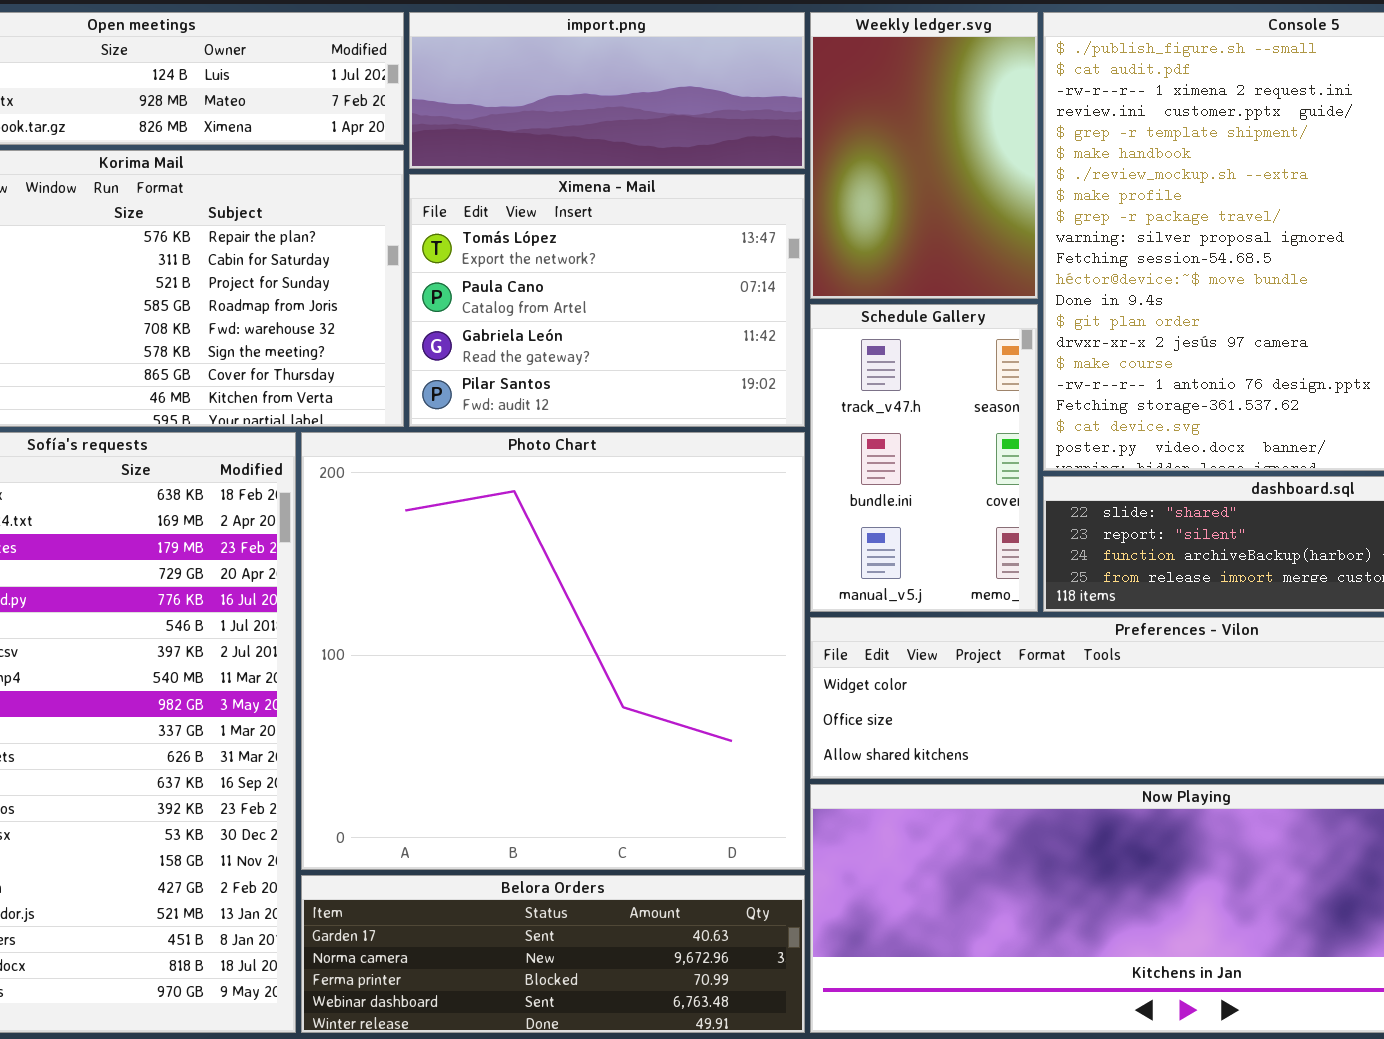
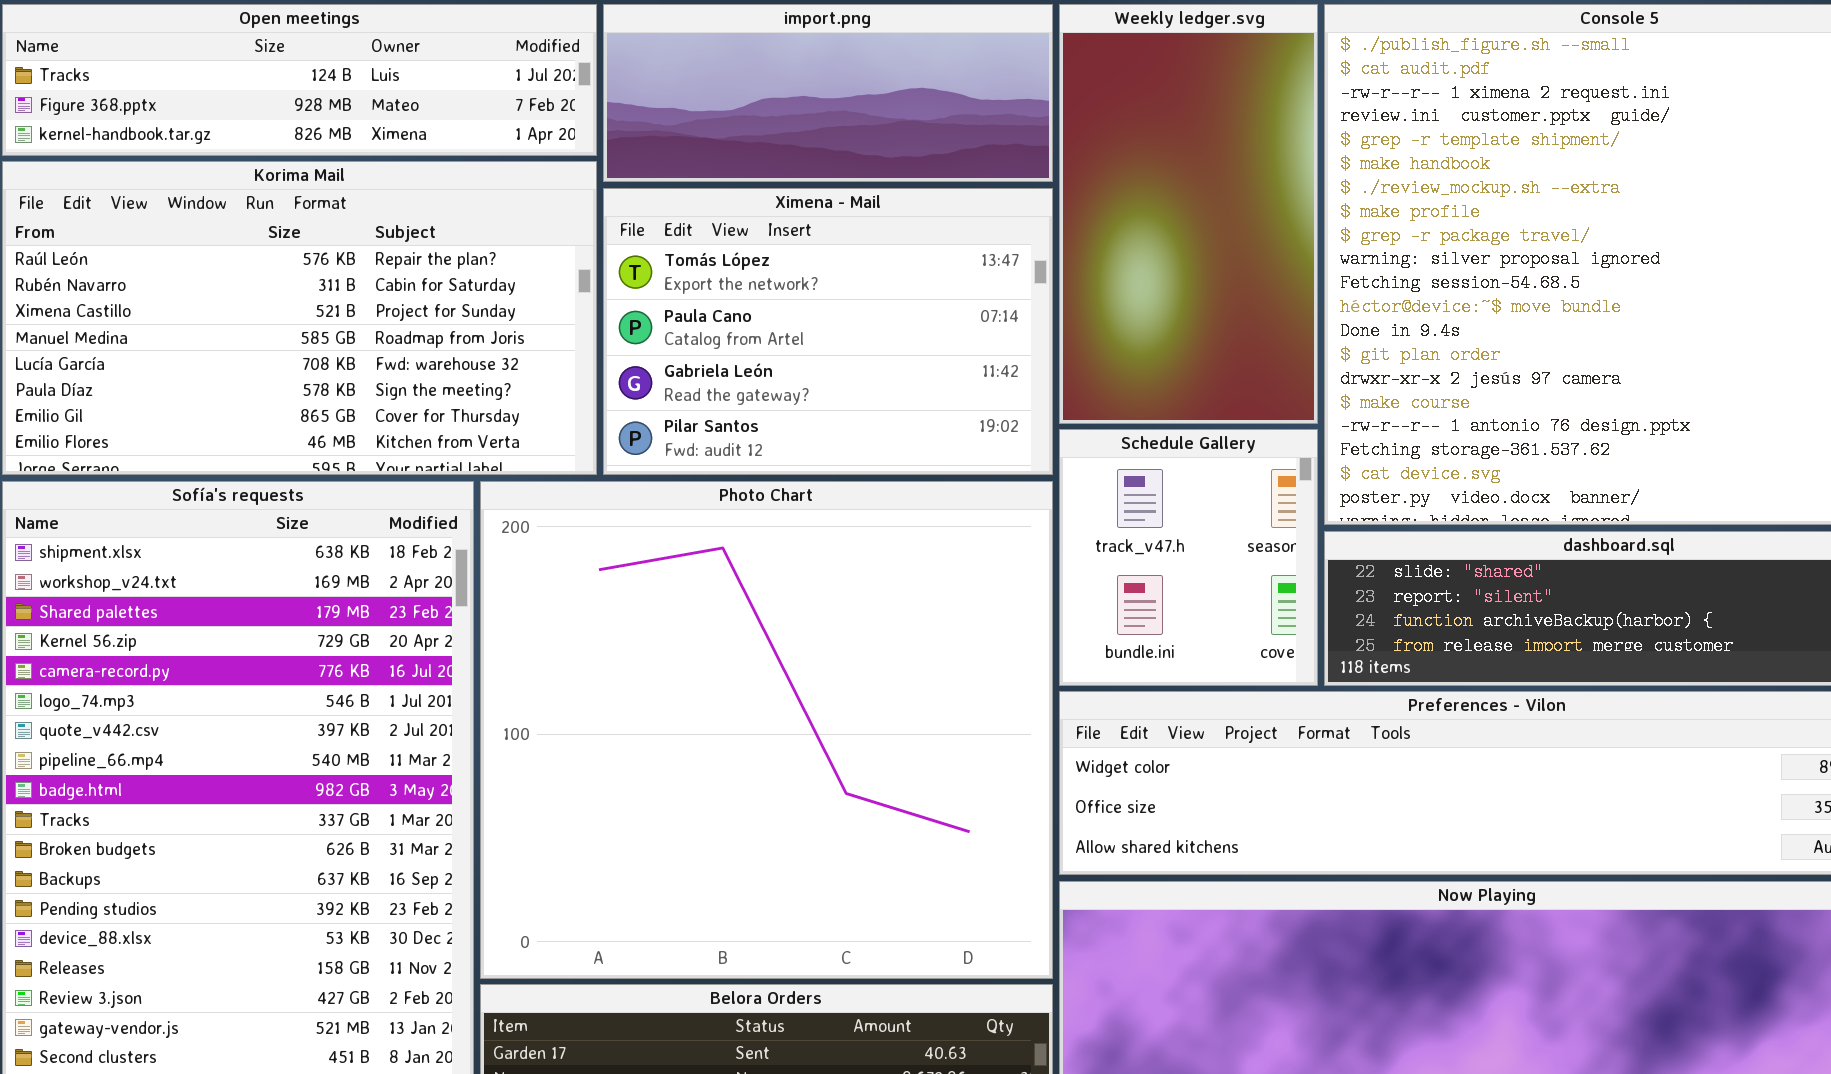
Weekly ledger.svg: [810,12,1038,299] -> [1059,4,1318,424], resized
Schedule Gallery: [810,304,1038,612] -> [1059,429,1318,686], resized

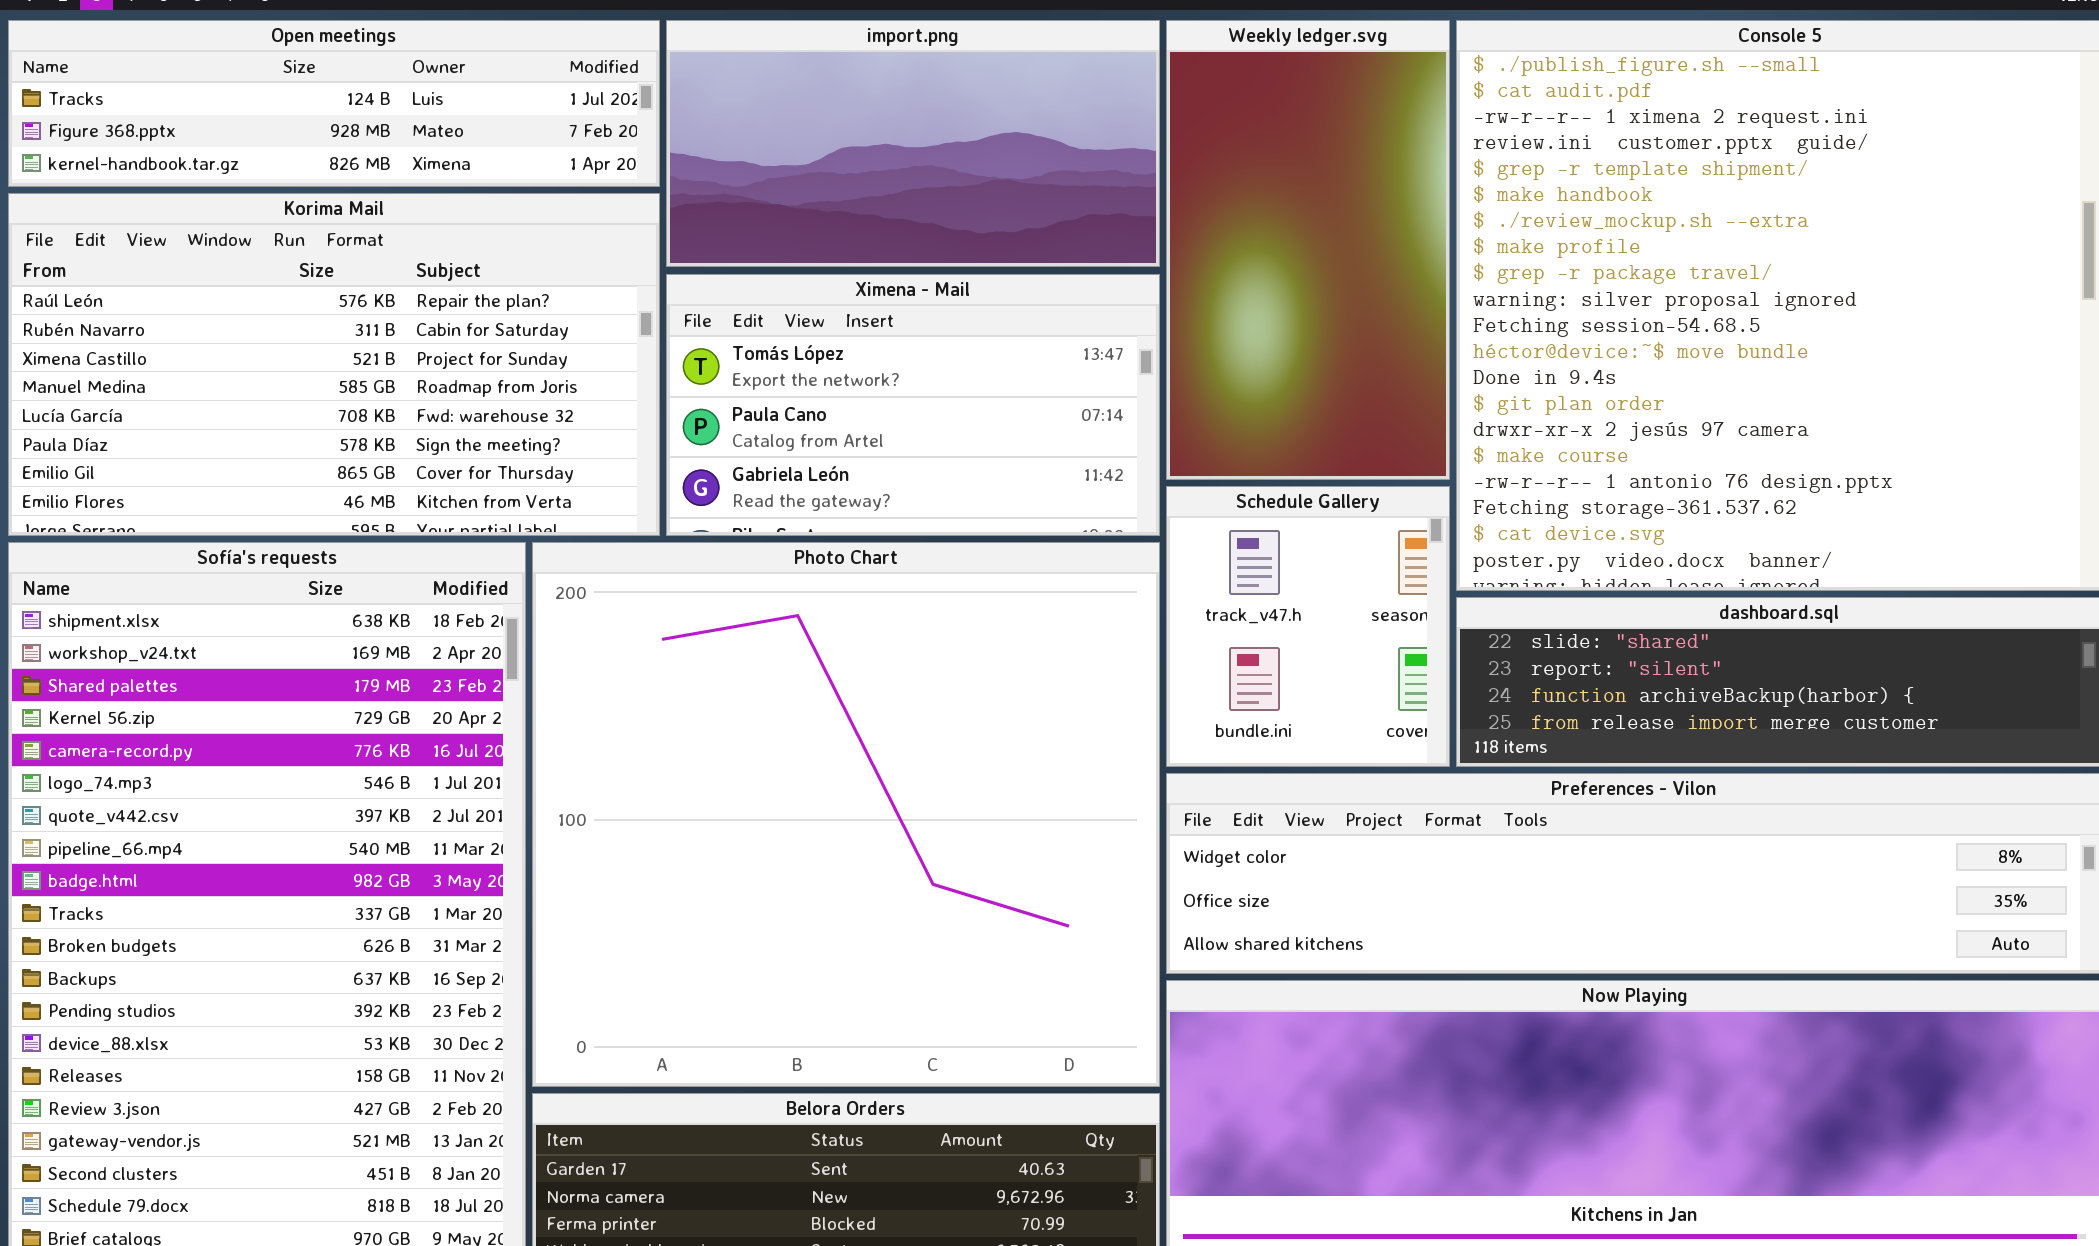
import.png: [603,4,1053,182] -> [666,20,1160,267], resized
Ximena - Mail: [603,188,1053,475] -> [666,274,1160,536], resized

